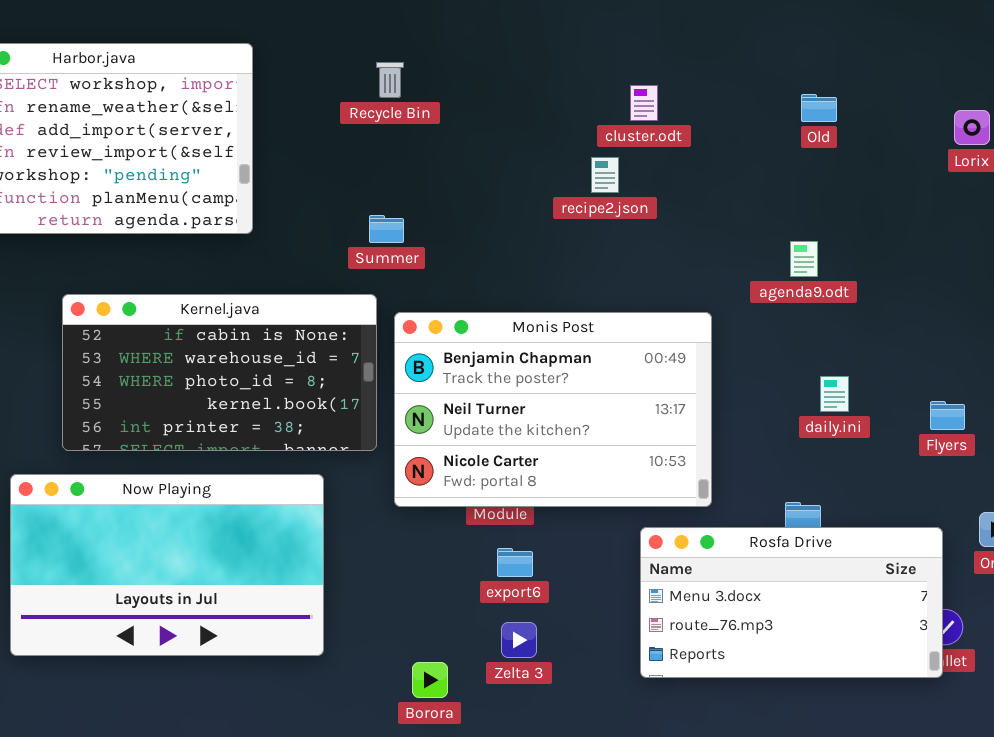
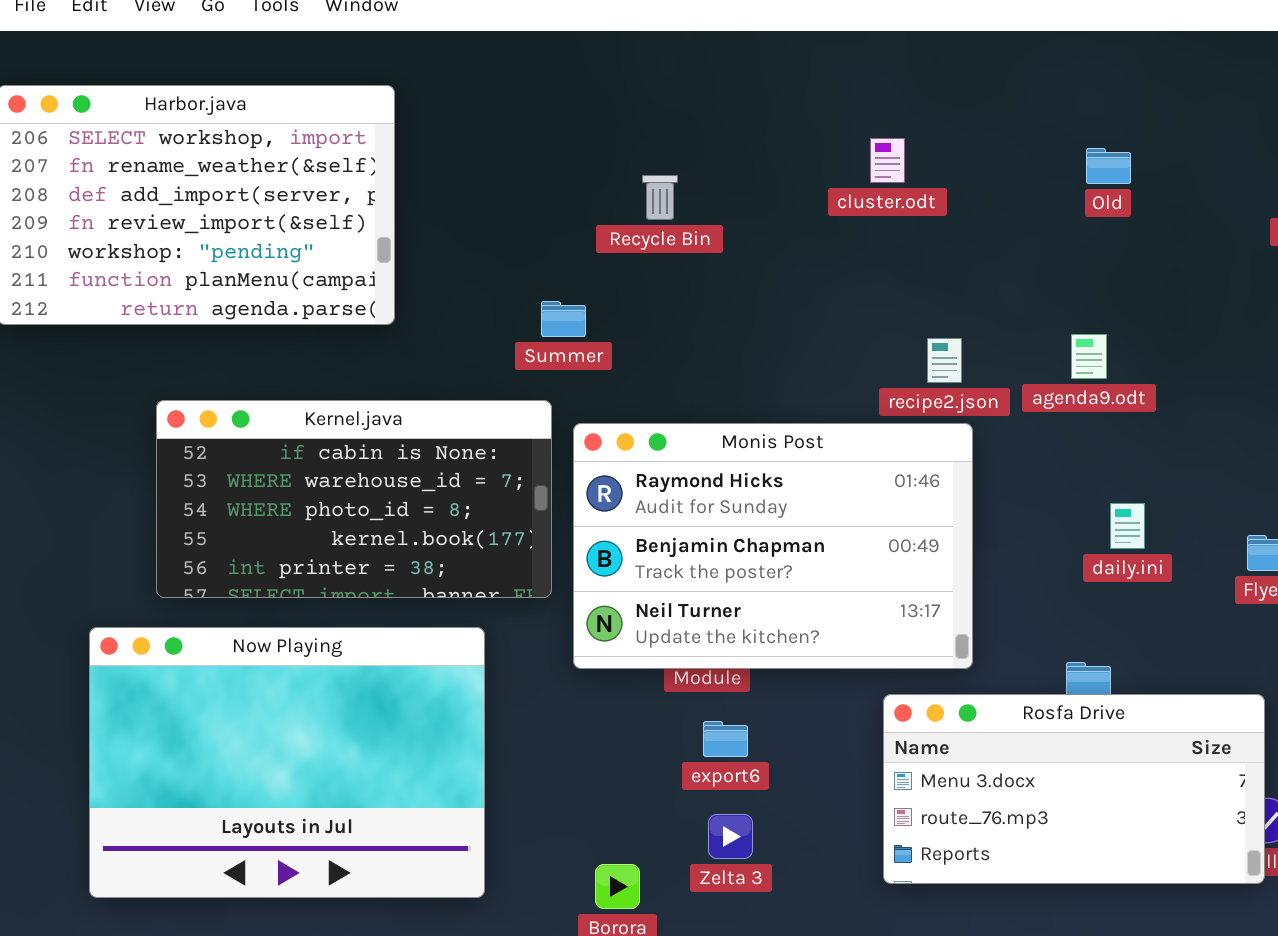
Recycle Bin: [376,62,404,98] -> [642,175,678,220], moved
recipe2.json: [591,157,619,193] -> [927,338,962,383], moved
Monis Post: [394,312,712,507] -> [573,423,973,669], scrolled up 1 row
Now Playing: [10,474,324,656] -> [89,627,485,898], resized

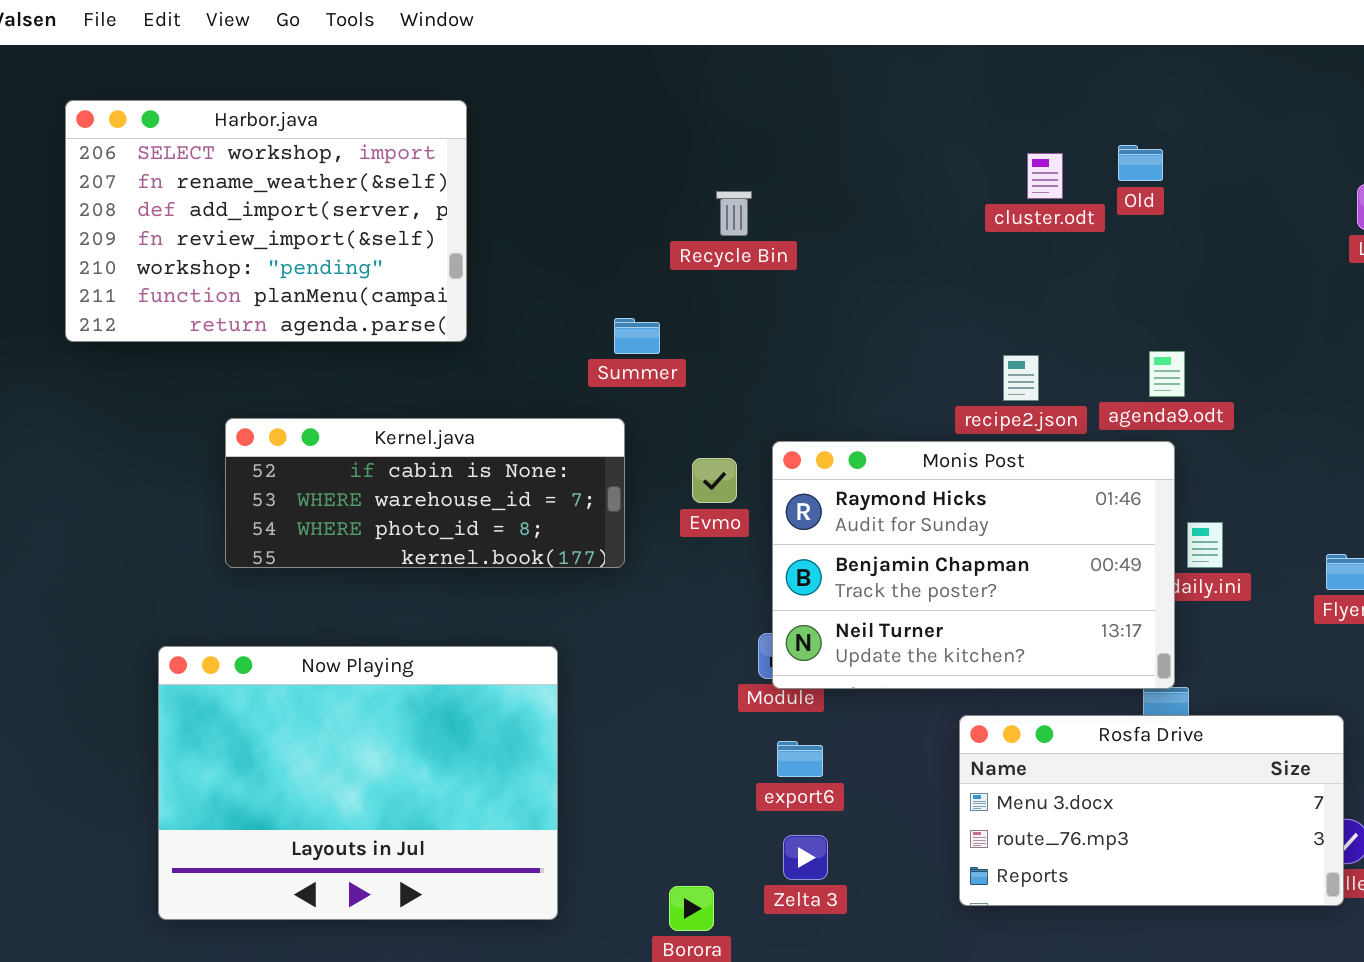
cluster.odt: [870,138,905,183] -> [1027,153,1063,199], moved
Old: [1086,148,1131,184] -> [1118,145,1163,181], moved
Kernel.java: [156,400,552,598] -> [225,418,625,568], resized
Monis Post: [573,423,973,669] -> [772,441,1175,689], moved

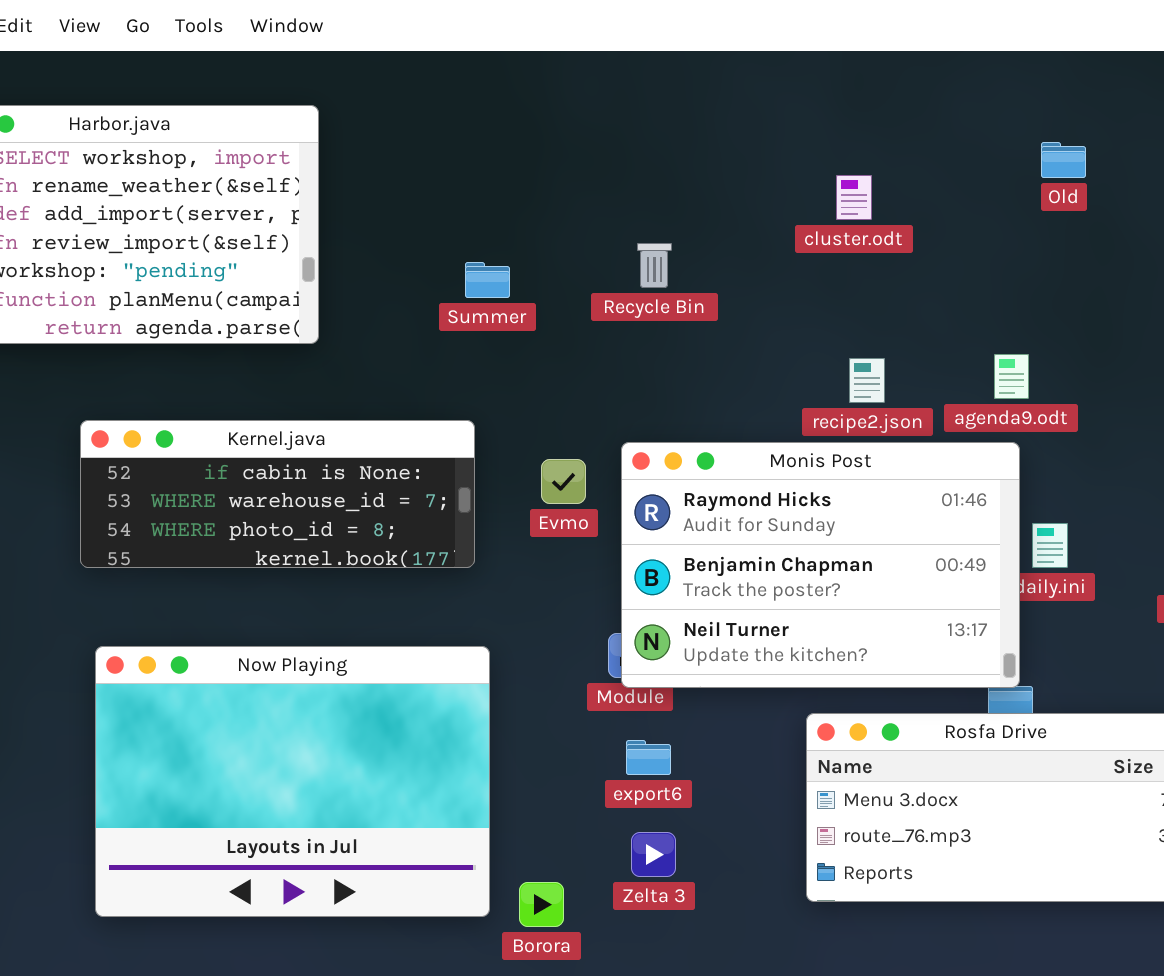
Old: [1118,145,1163,181] -> [1041,142,1086,178], moved
cluster.odt: [1027,153,1063,199] -> [836,175,872,220], moved
Recycle Bin: [716,191,752,236] -> [637,243,672,288], moved
Summer: [614,318,660,354] -> [465,262,510,298], moved
Now Playing: [158,646,558,920] -> [95,646,490,917], moved

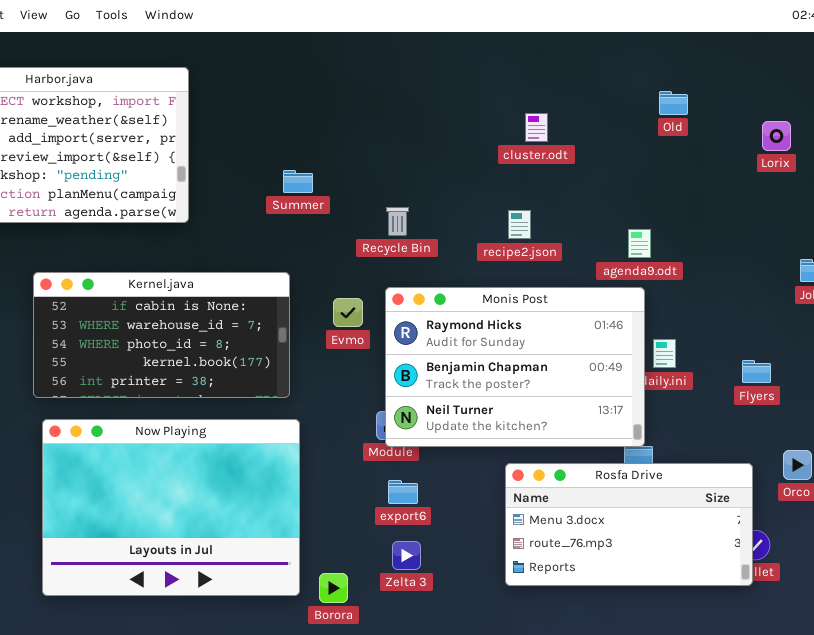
Recycle Bin: [637,243,672,288] -> [386,207,409,236], moved
recipe2.json: [849,358,885,403] -> [508,210,531,239], moved
Kernel.java: [80,420,475,568] -> [33,272,290,398], resized

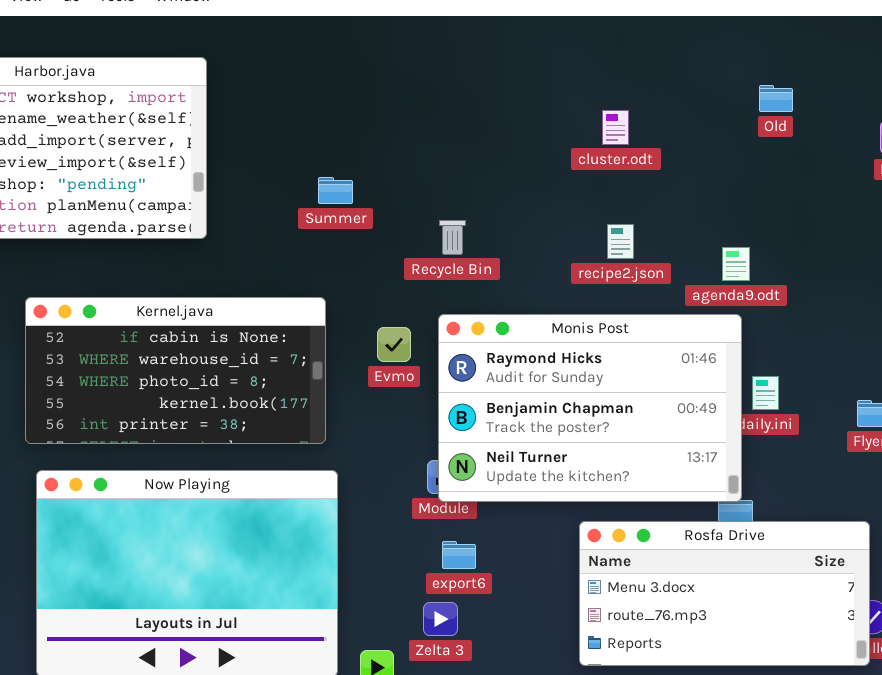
recipe2.json: [508,210,531,239] -> [607,224,634,259], moved
Zelta 3: [392,541,421,570] -> [423,602,458,636], moved

